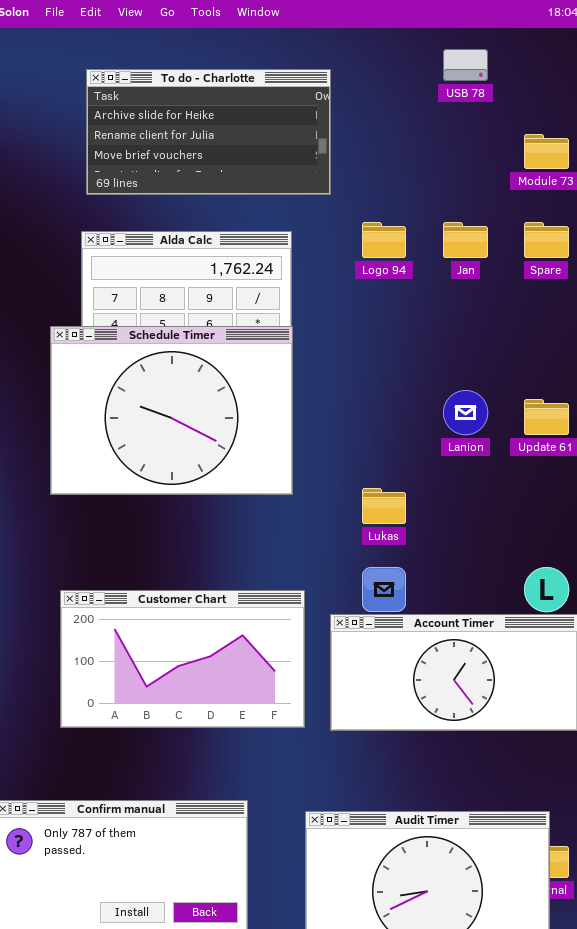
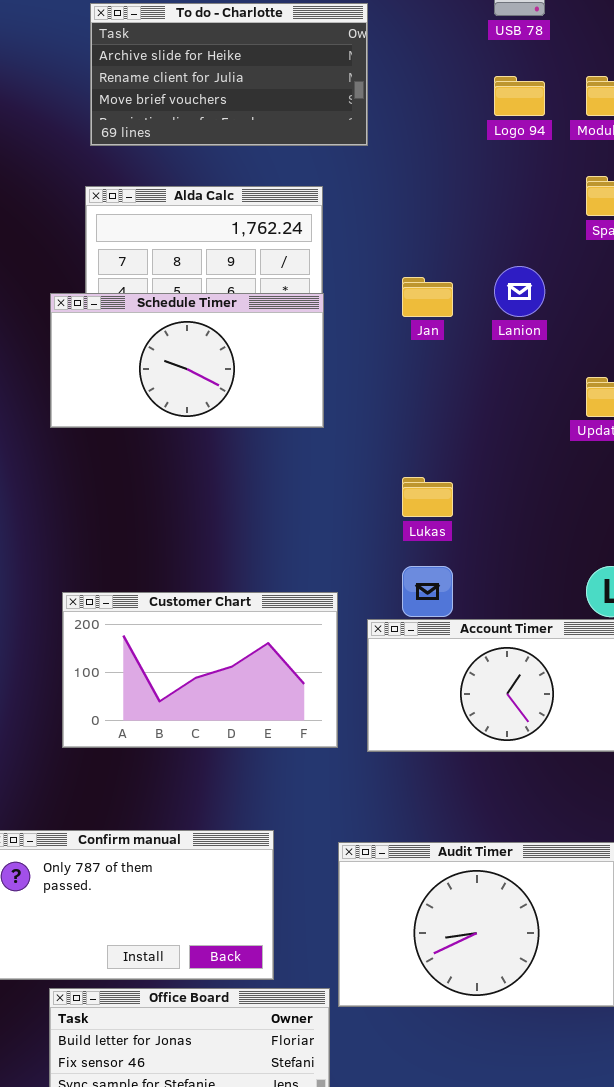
Logo 94: [362,222,406,258] -> [494,76,545,116], moved
Jan: [443,222,488,258] -> [402,277,453,317], moved
Schedule Timer: [50,326,293,495] -> [50,293,324,428], resized
Lanion: [443,390,488,435] -> [494,266,545,317], moved

